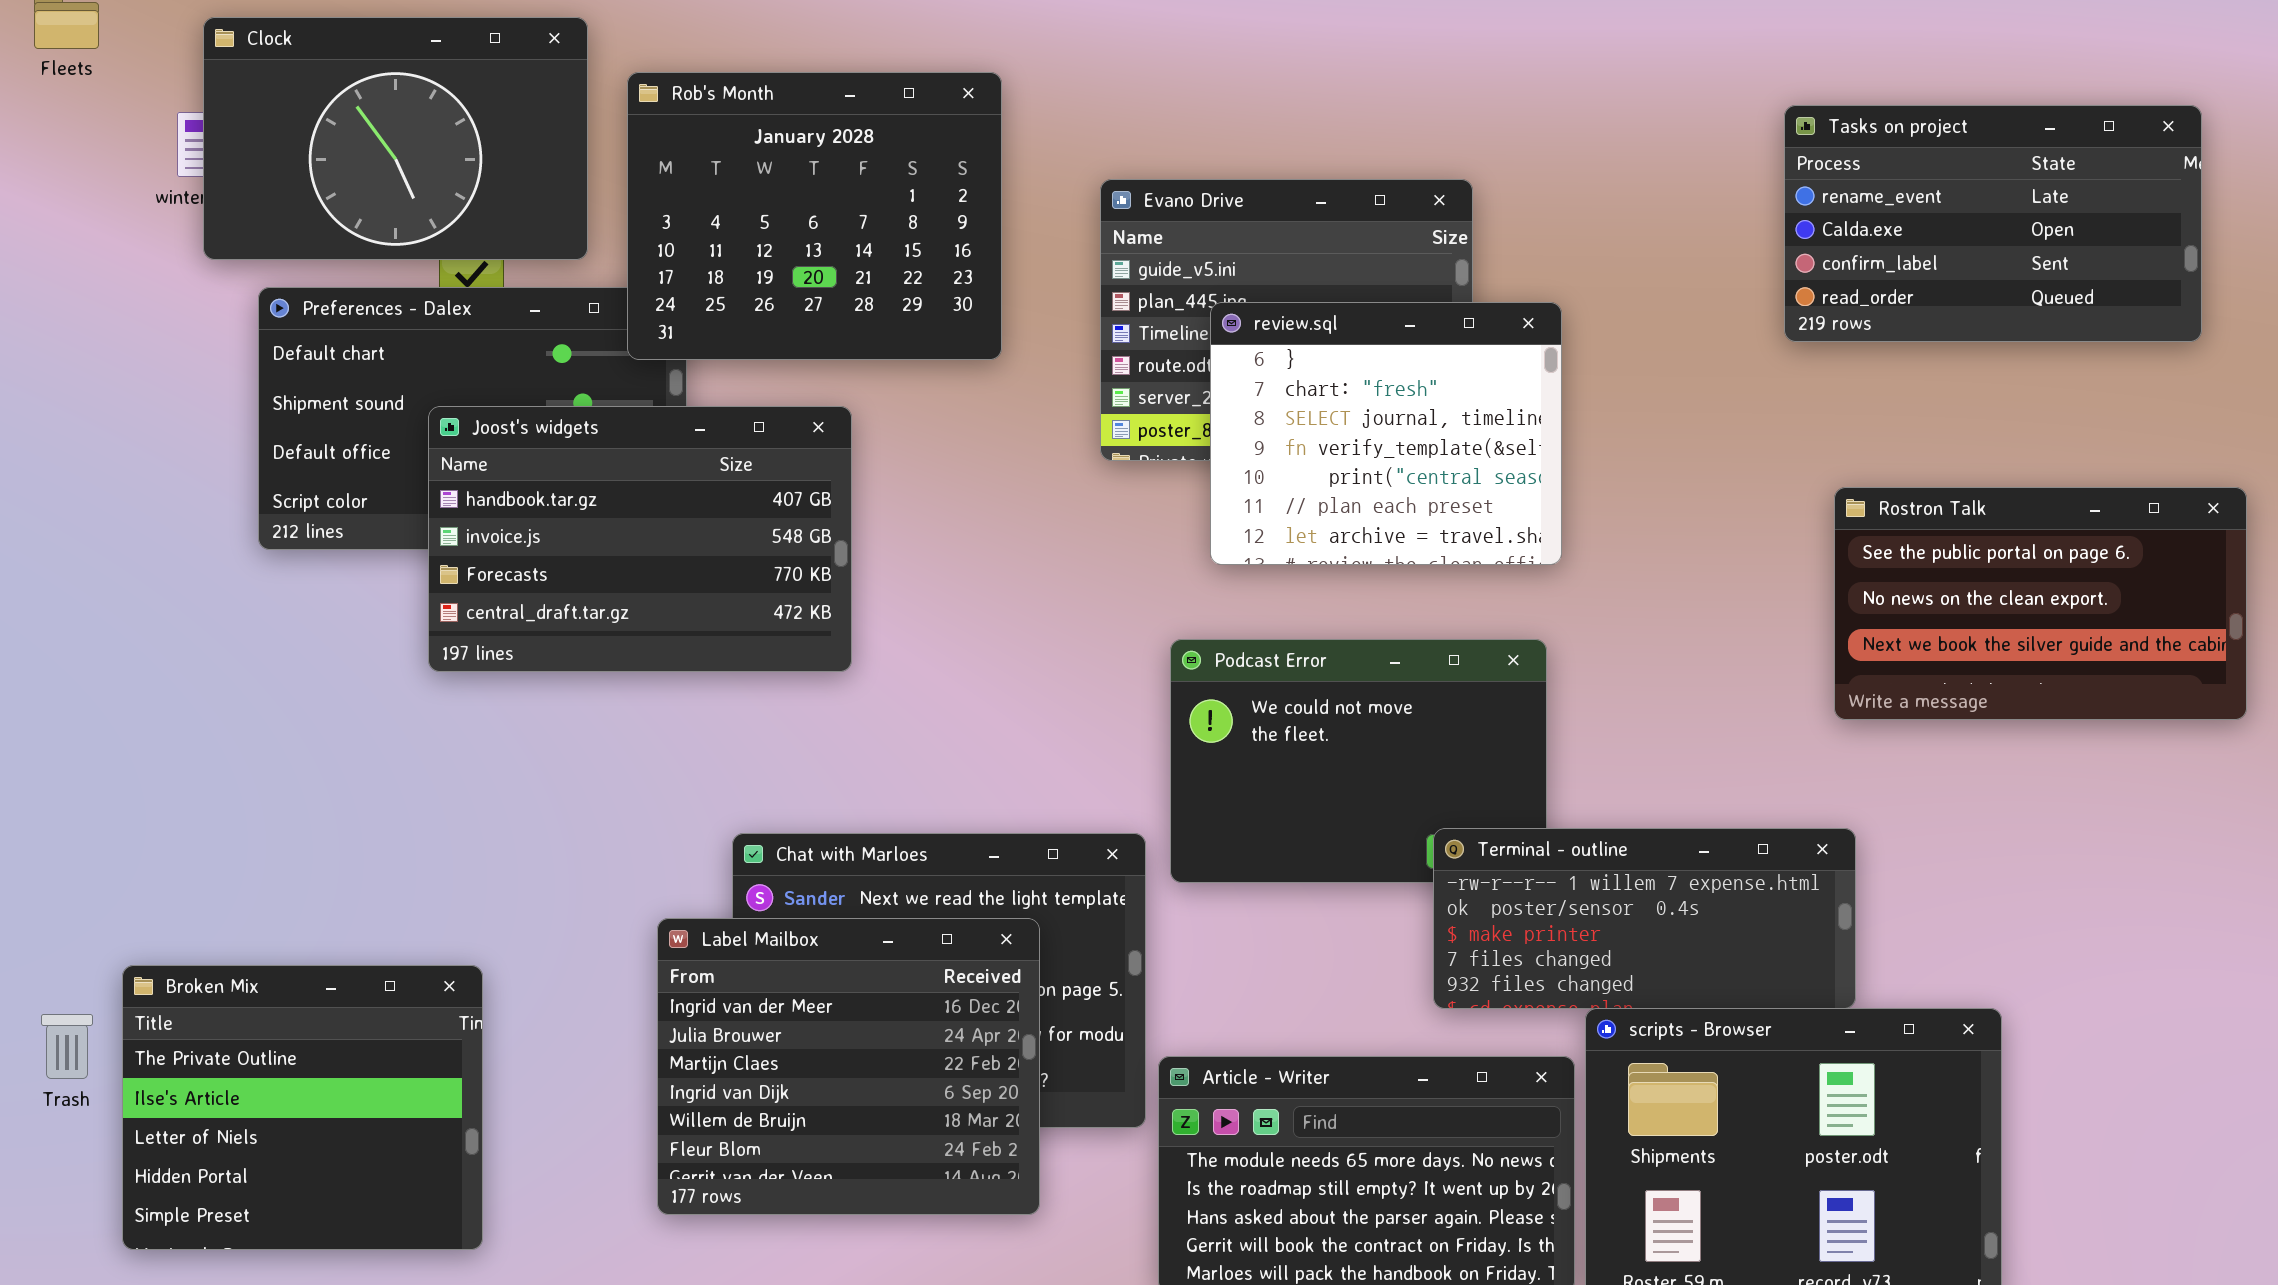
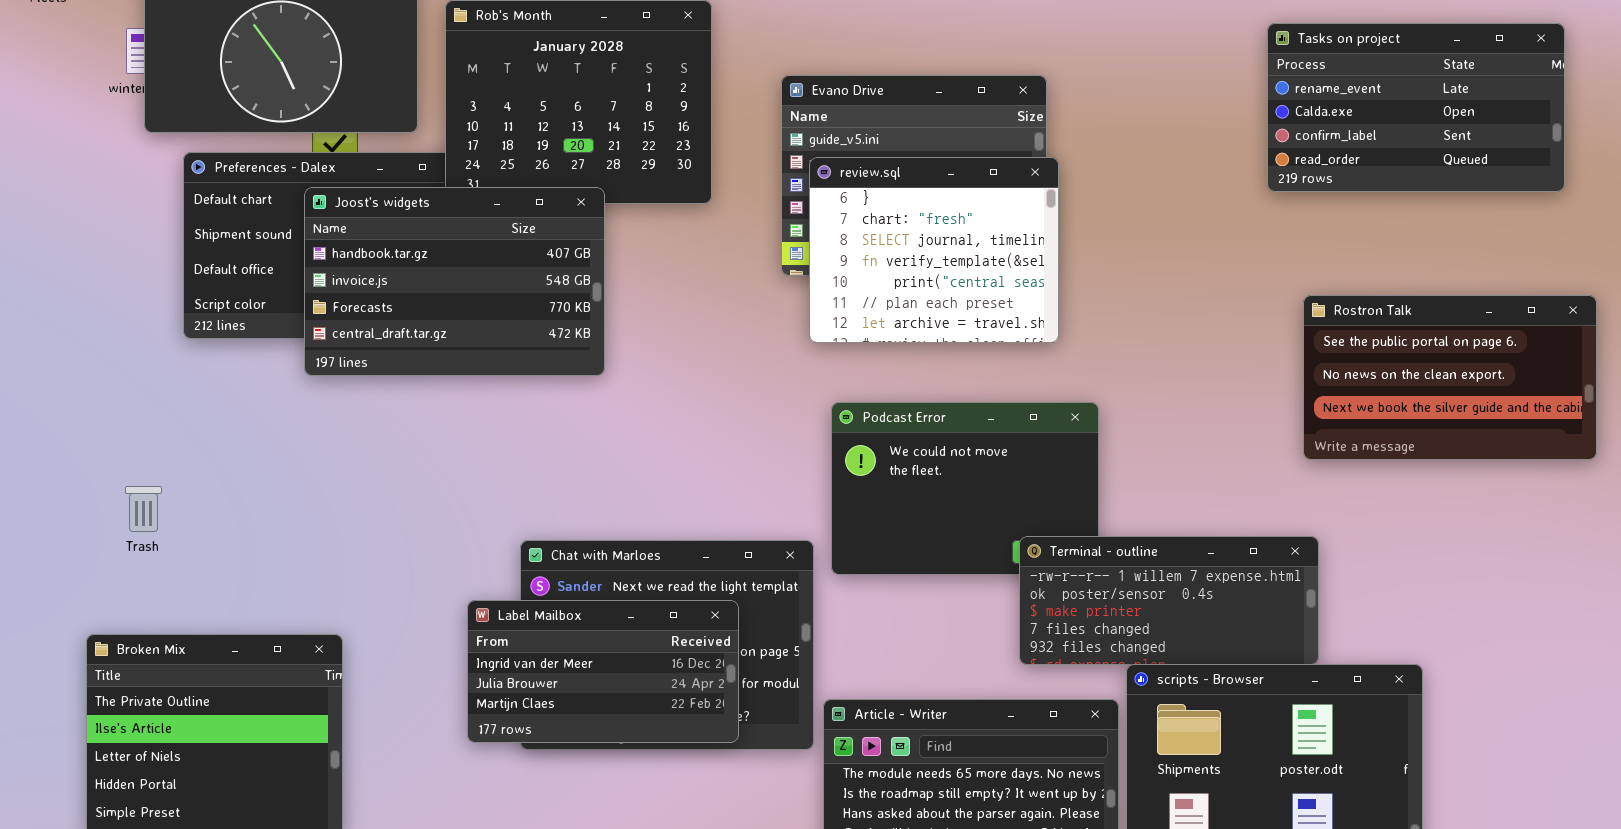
review.sql: [1210,302,1562,565] -> [809,157,1059,343], moved
Joost's widgets: [428,406,852,672] -> [304,187,605,376], moved
Label Mailbox: [657,918,1040,1215] -> [467,600,739,743], resized
Trash: [41,1014,93,1079] -> [125,486,162,532], moved

